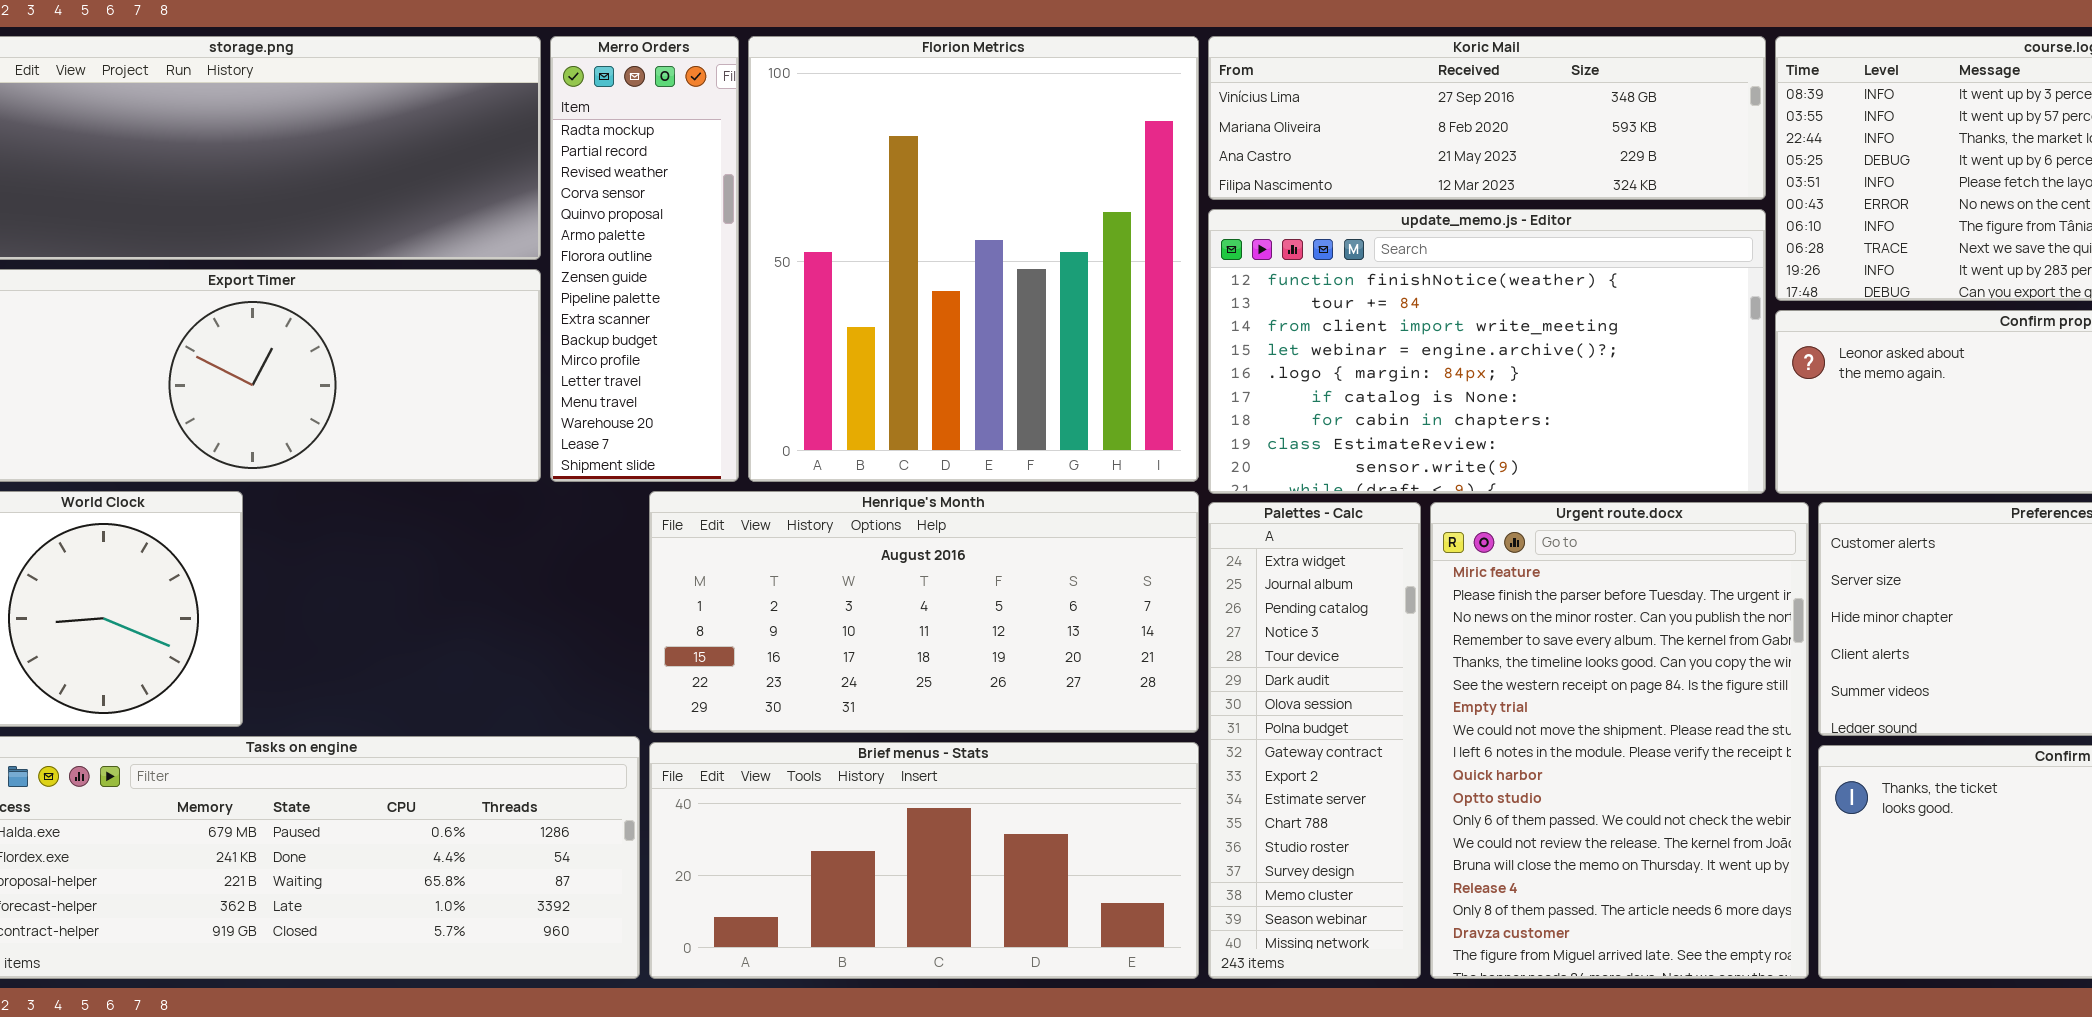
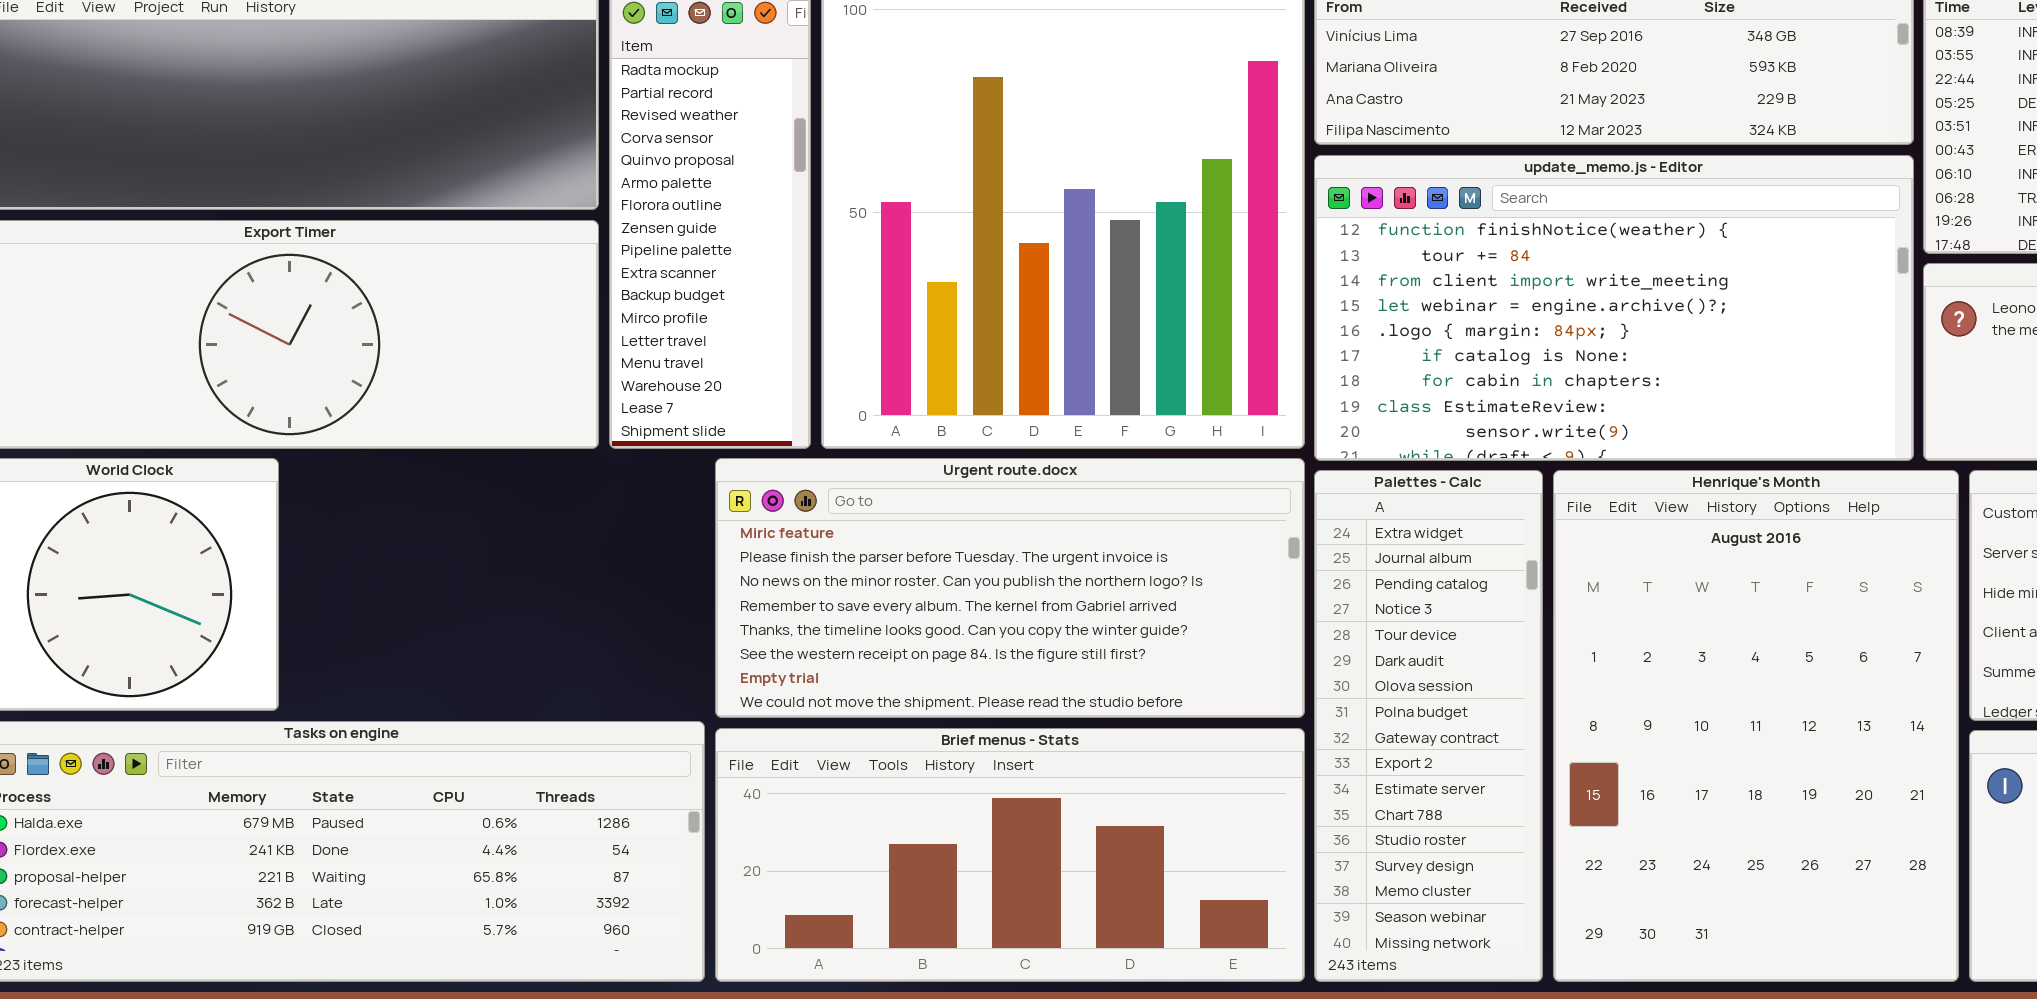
Henrique's Month: [649,491,1199,733] -> [1553,470,1959,982], moved, resized
Urgent route.docx: [1430,502,1809,979] -> [715,458,1305,718], moved, resized

